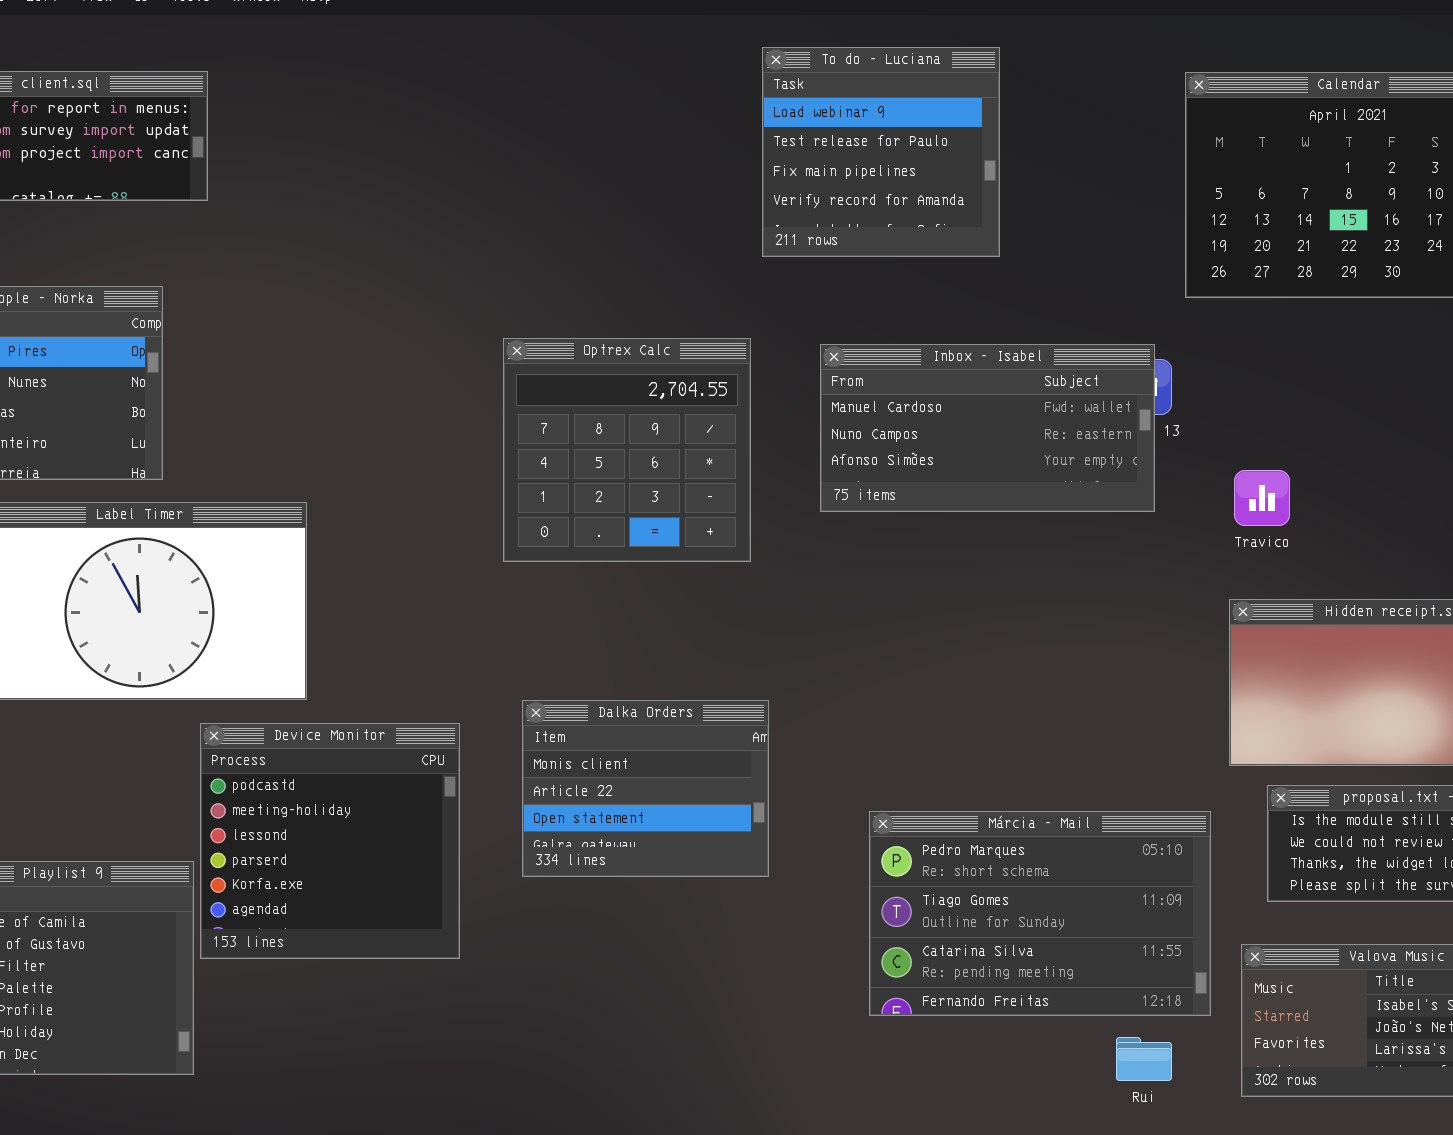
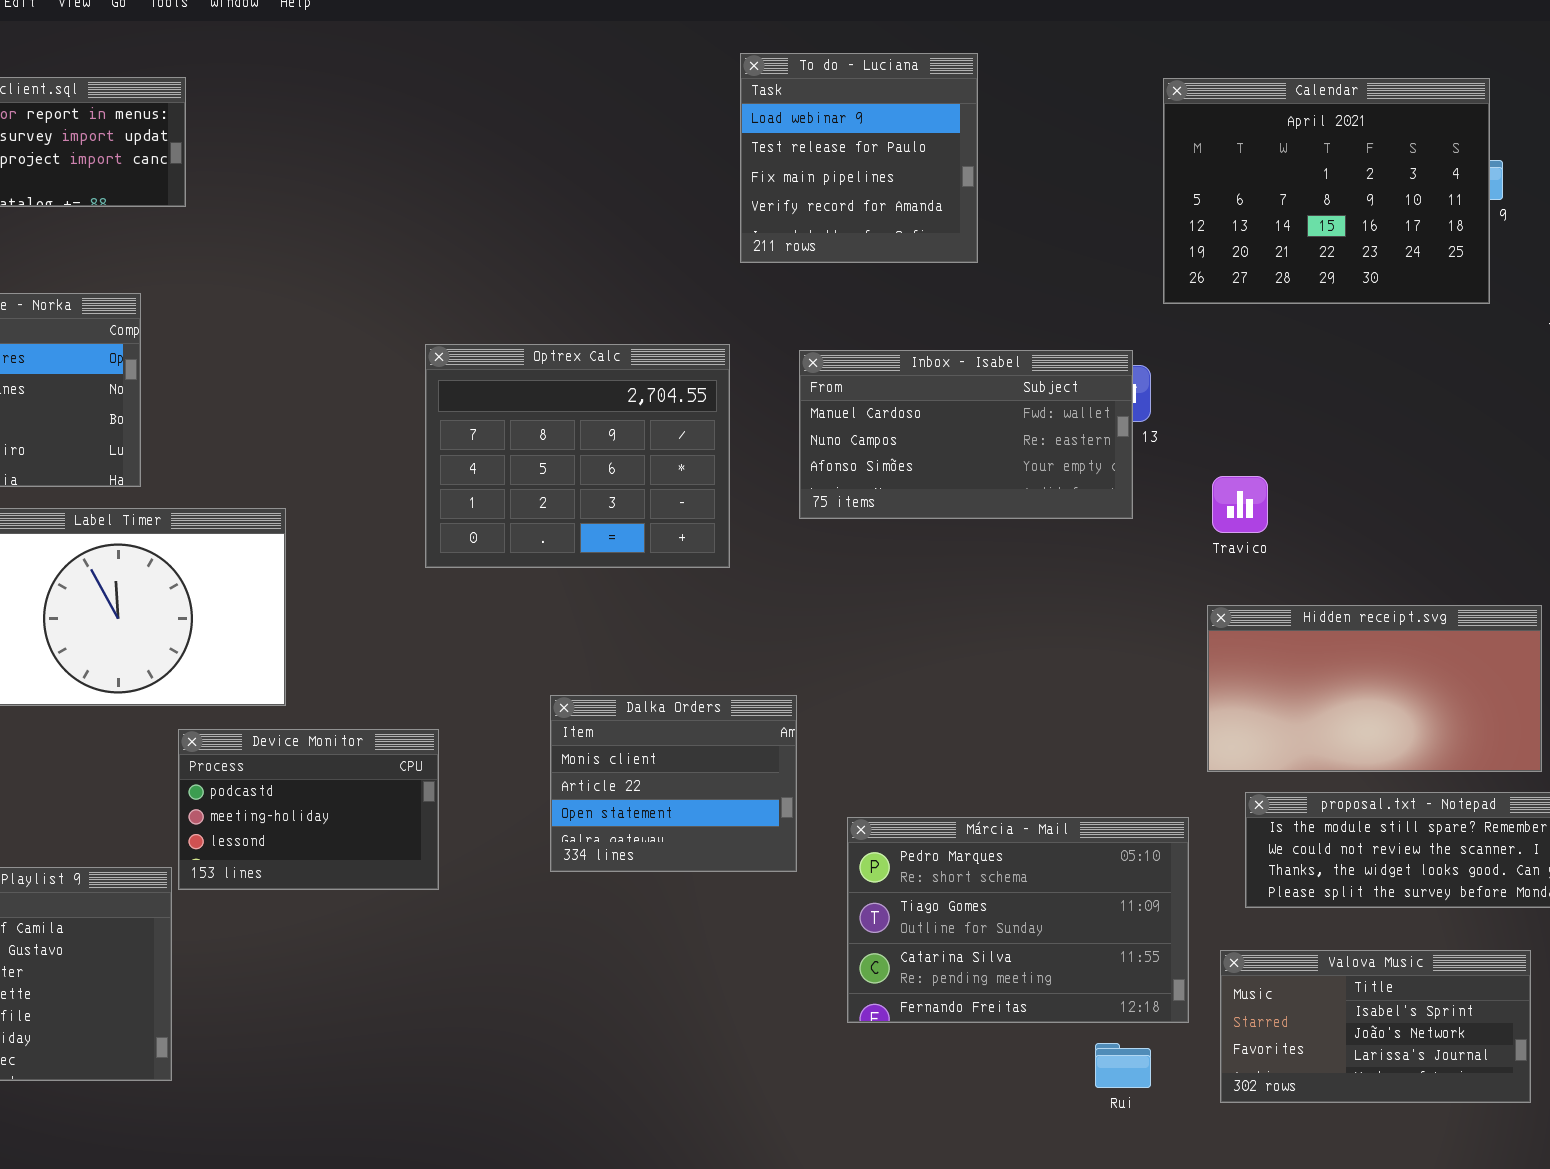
Optrex Calc: [503,338,751,562] -> [425,344,730,568], resized
Dalka Orders: [522,700,769,877] -> [550,695,797,872], moved
Device Monitor: [200,723,460,959] -> [178,729,439,890], resized

